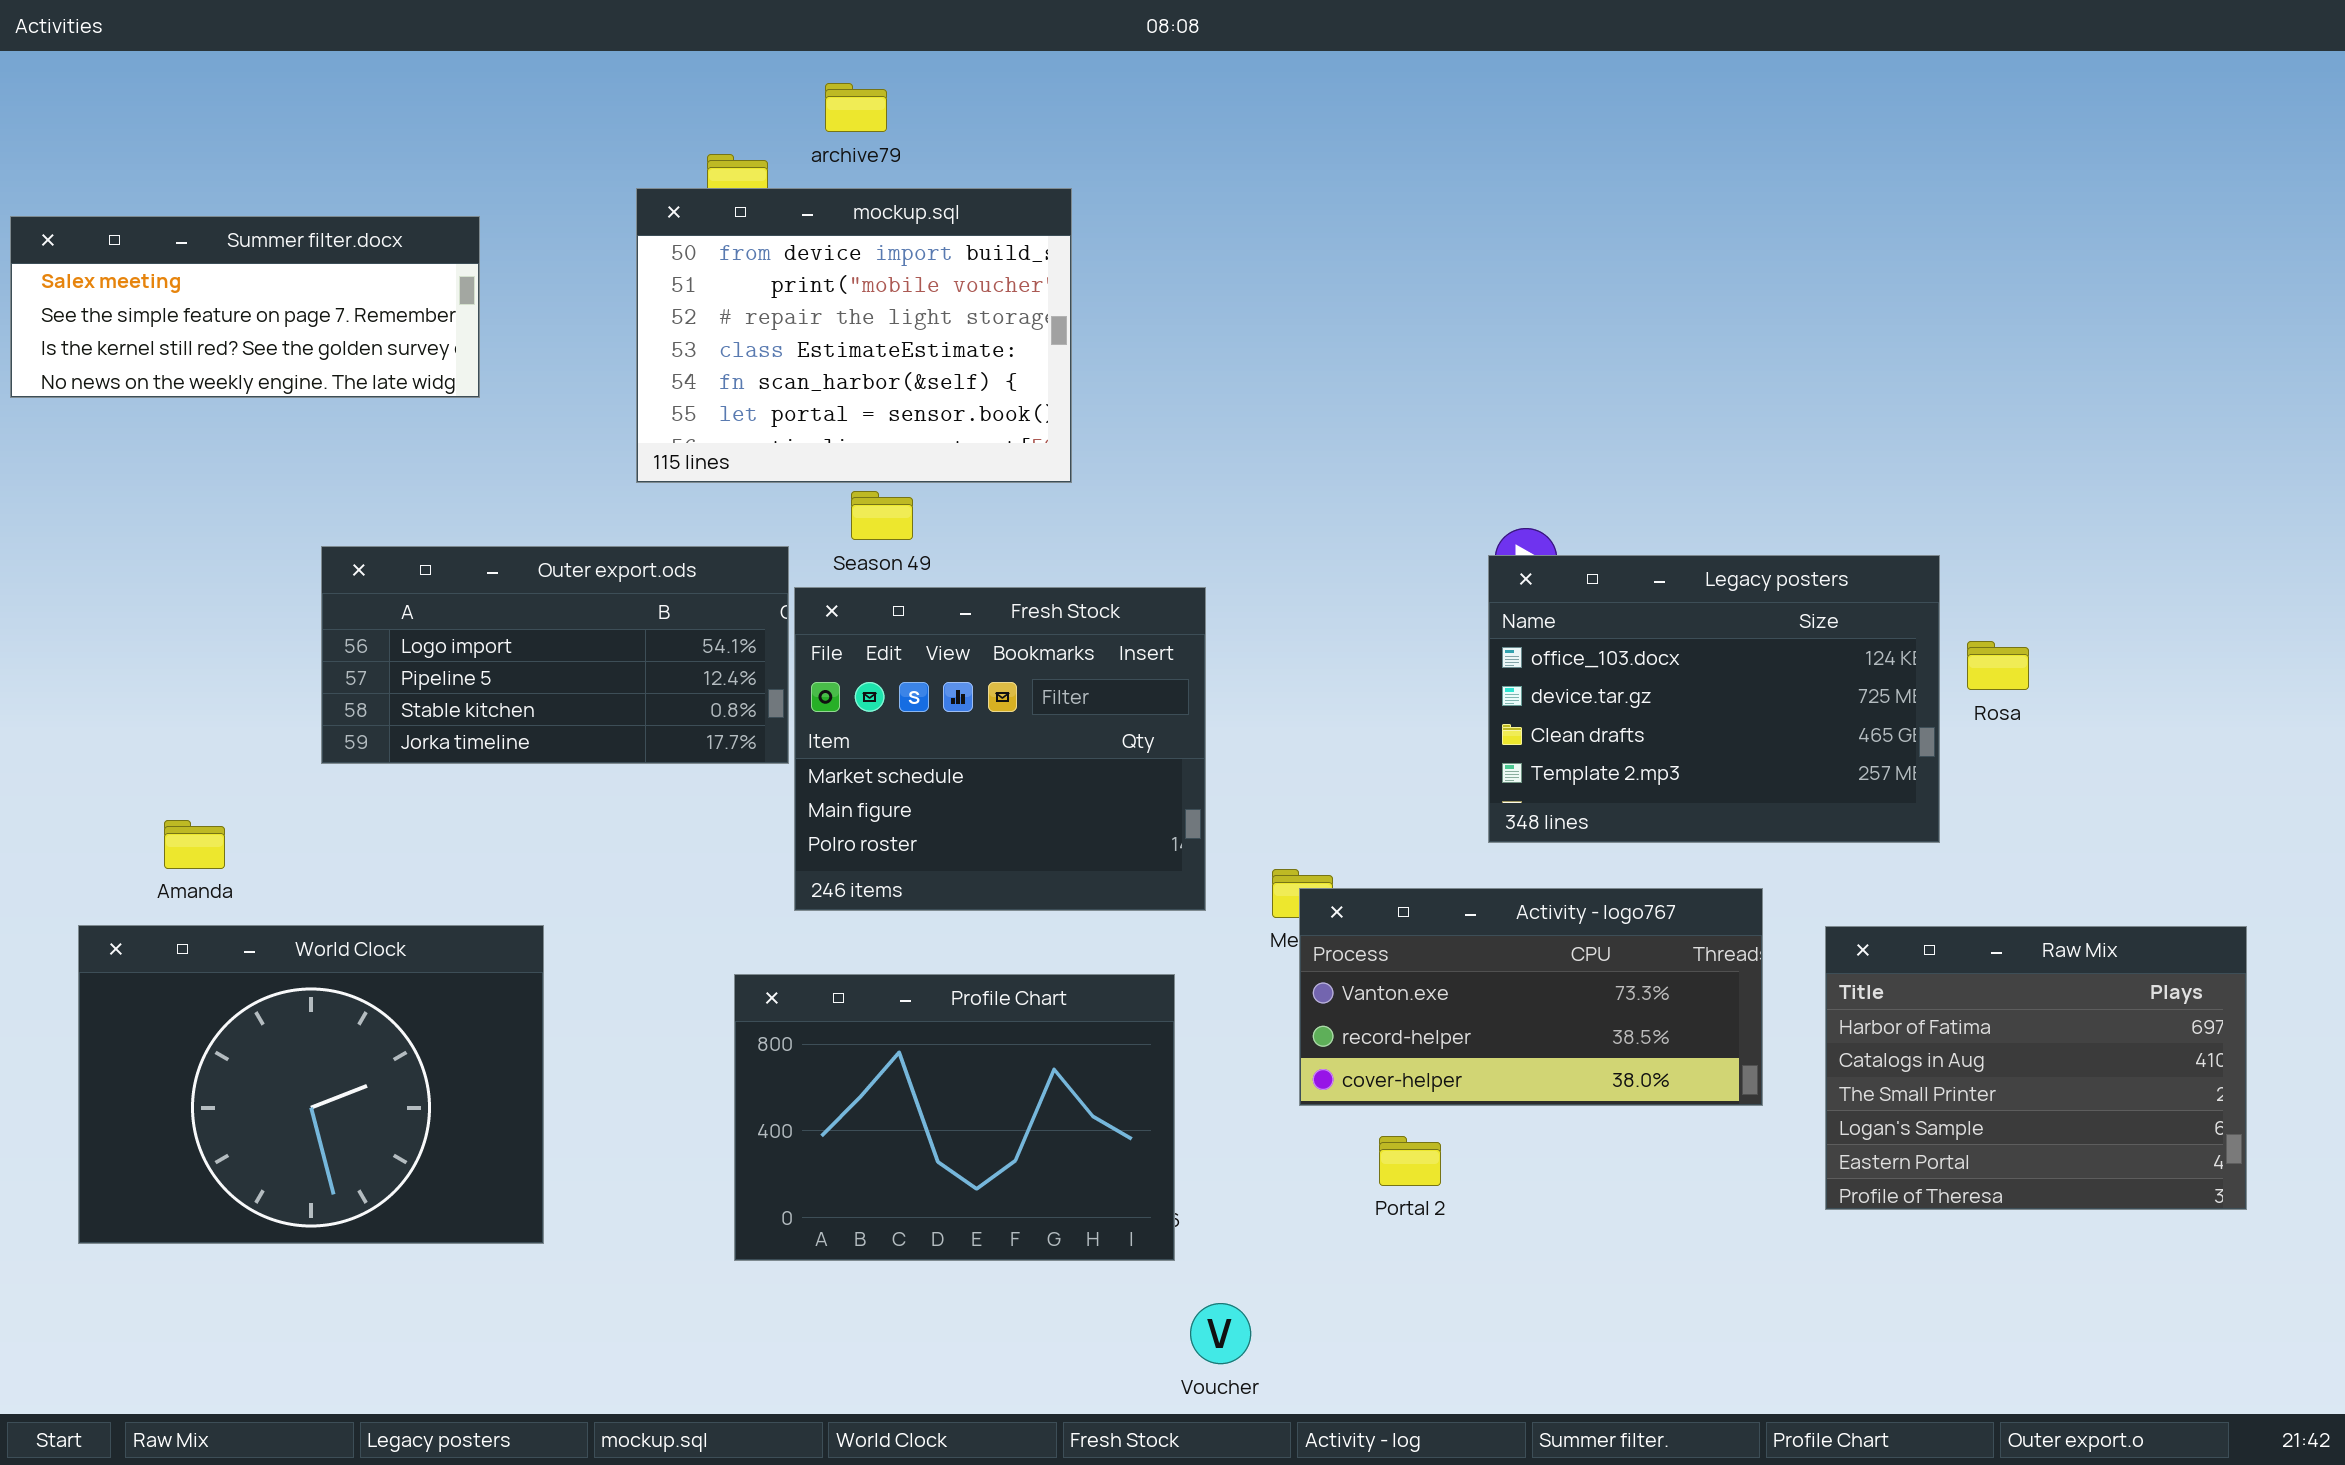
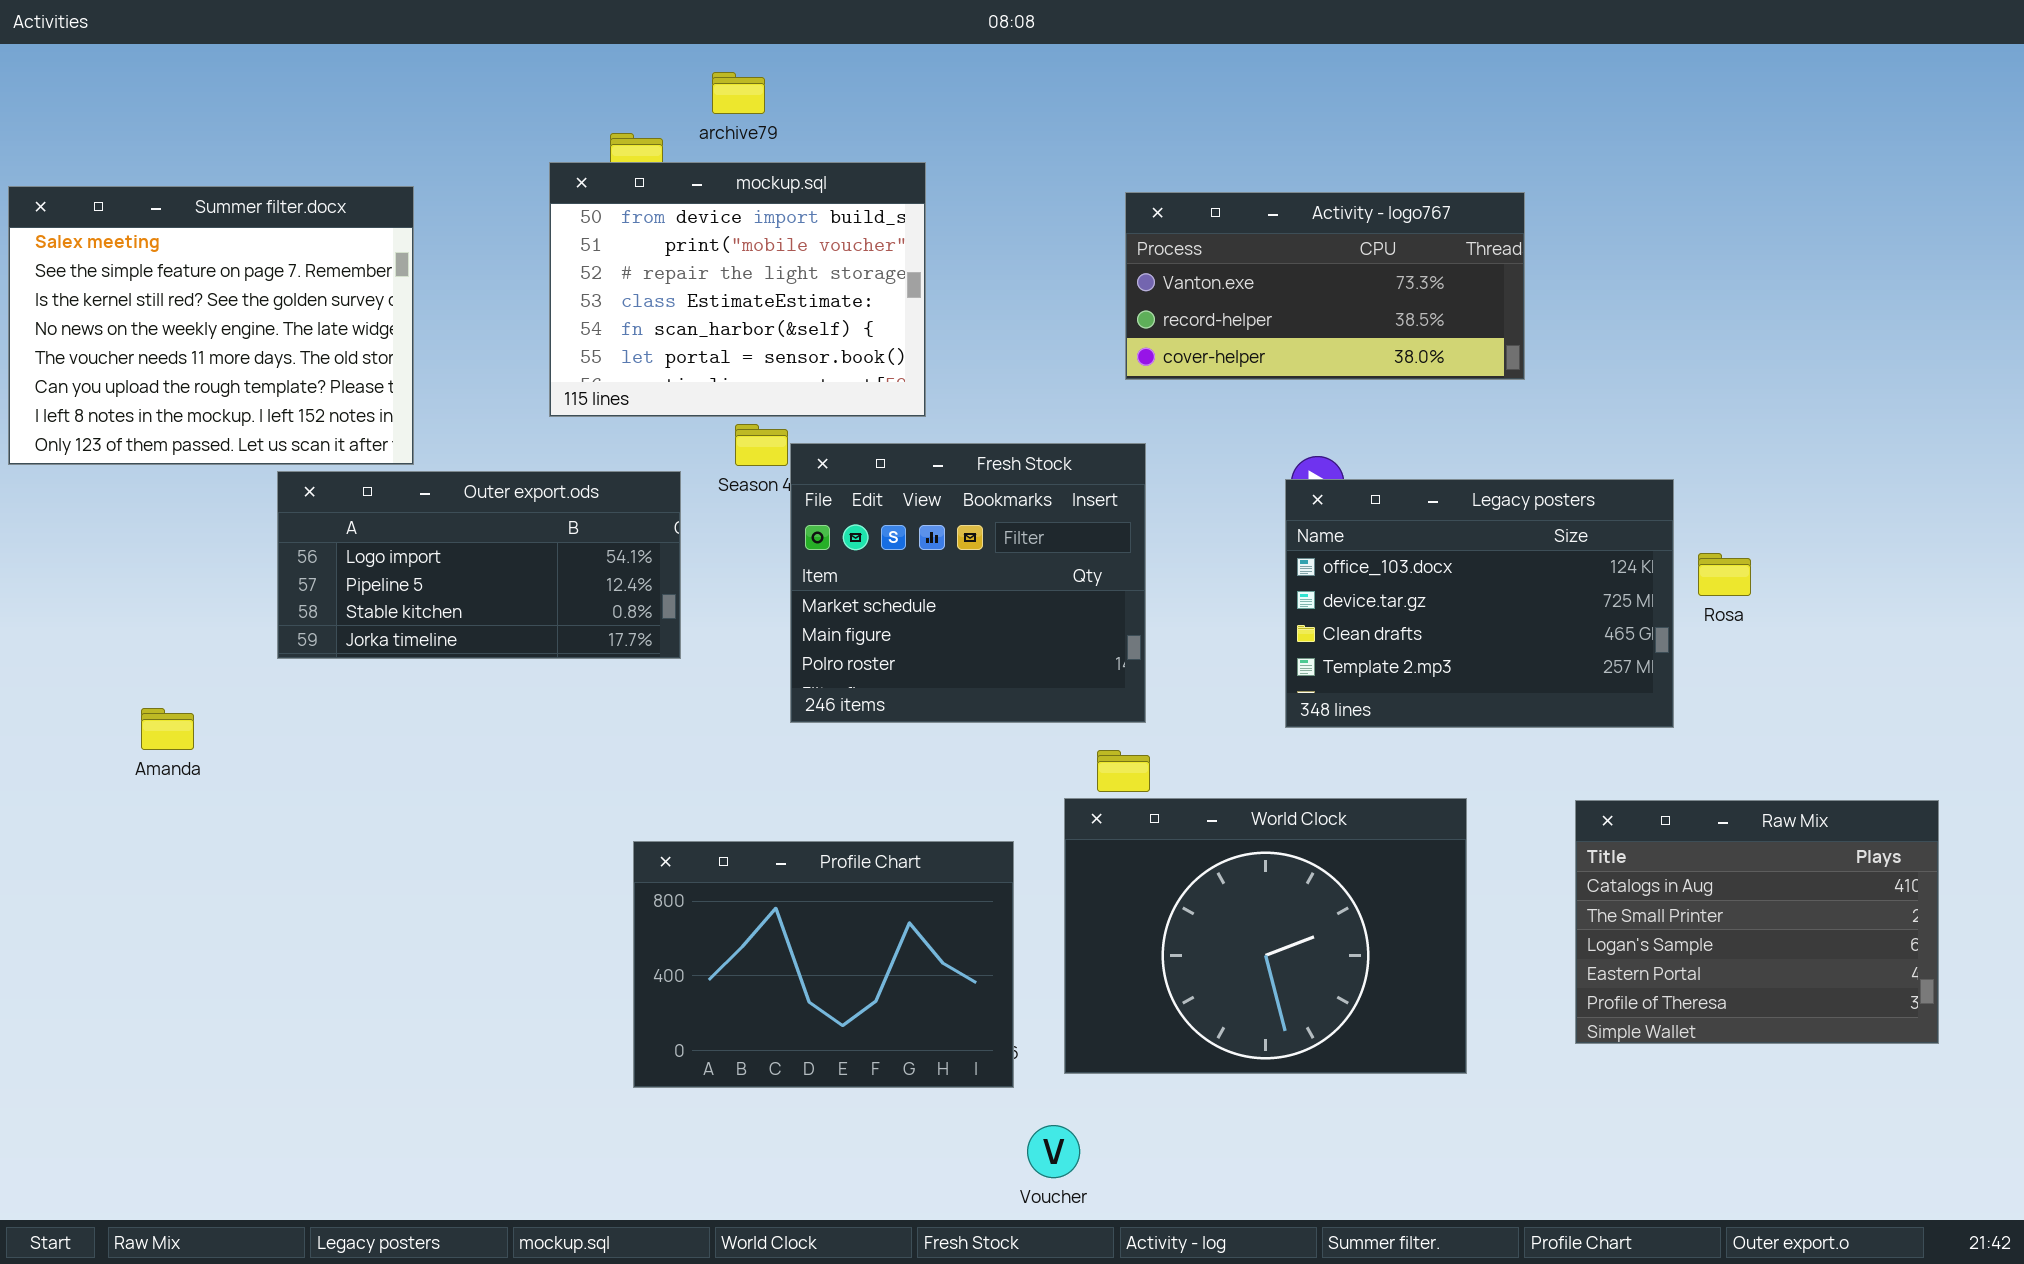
Summer filter.docx: [10,216,480,398] -> [8,186,414,465], resized
Fresh Stock: [794,587,1206,911] -> [790,443,1146,723], moved
Activity - logo767: [1299,888,1763,1106] -> [1125,192,1525,380], moved
World Clock: [78,925,544,1244] -> [1064,798,1467,1074], moved
Raw Mix: [1825,926,2247,1210] -> [1575,800,1939,1044], scrolled down 1 row

